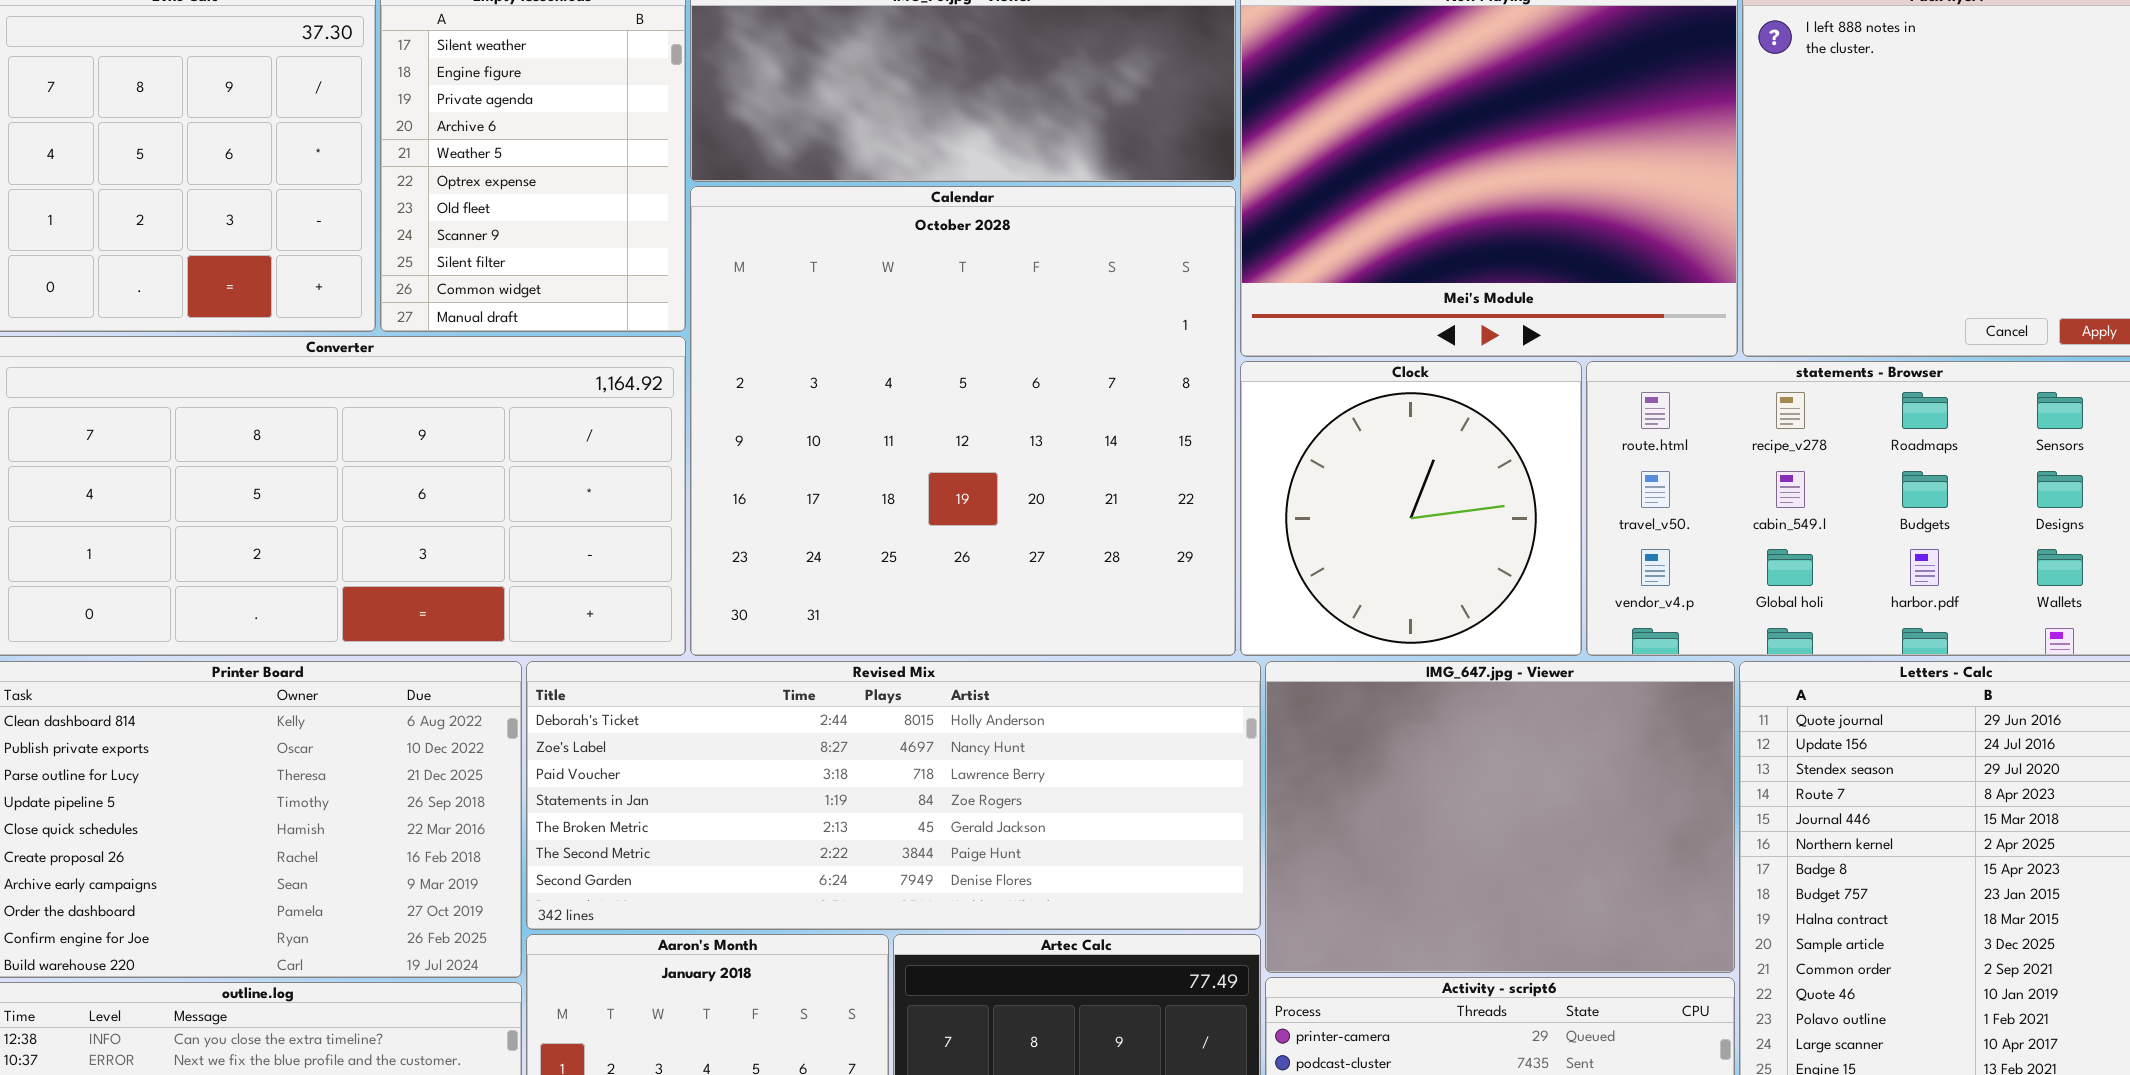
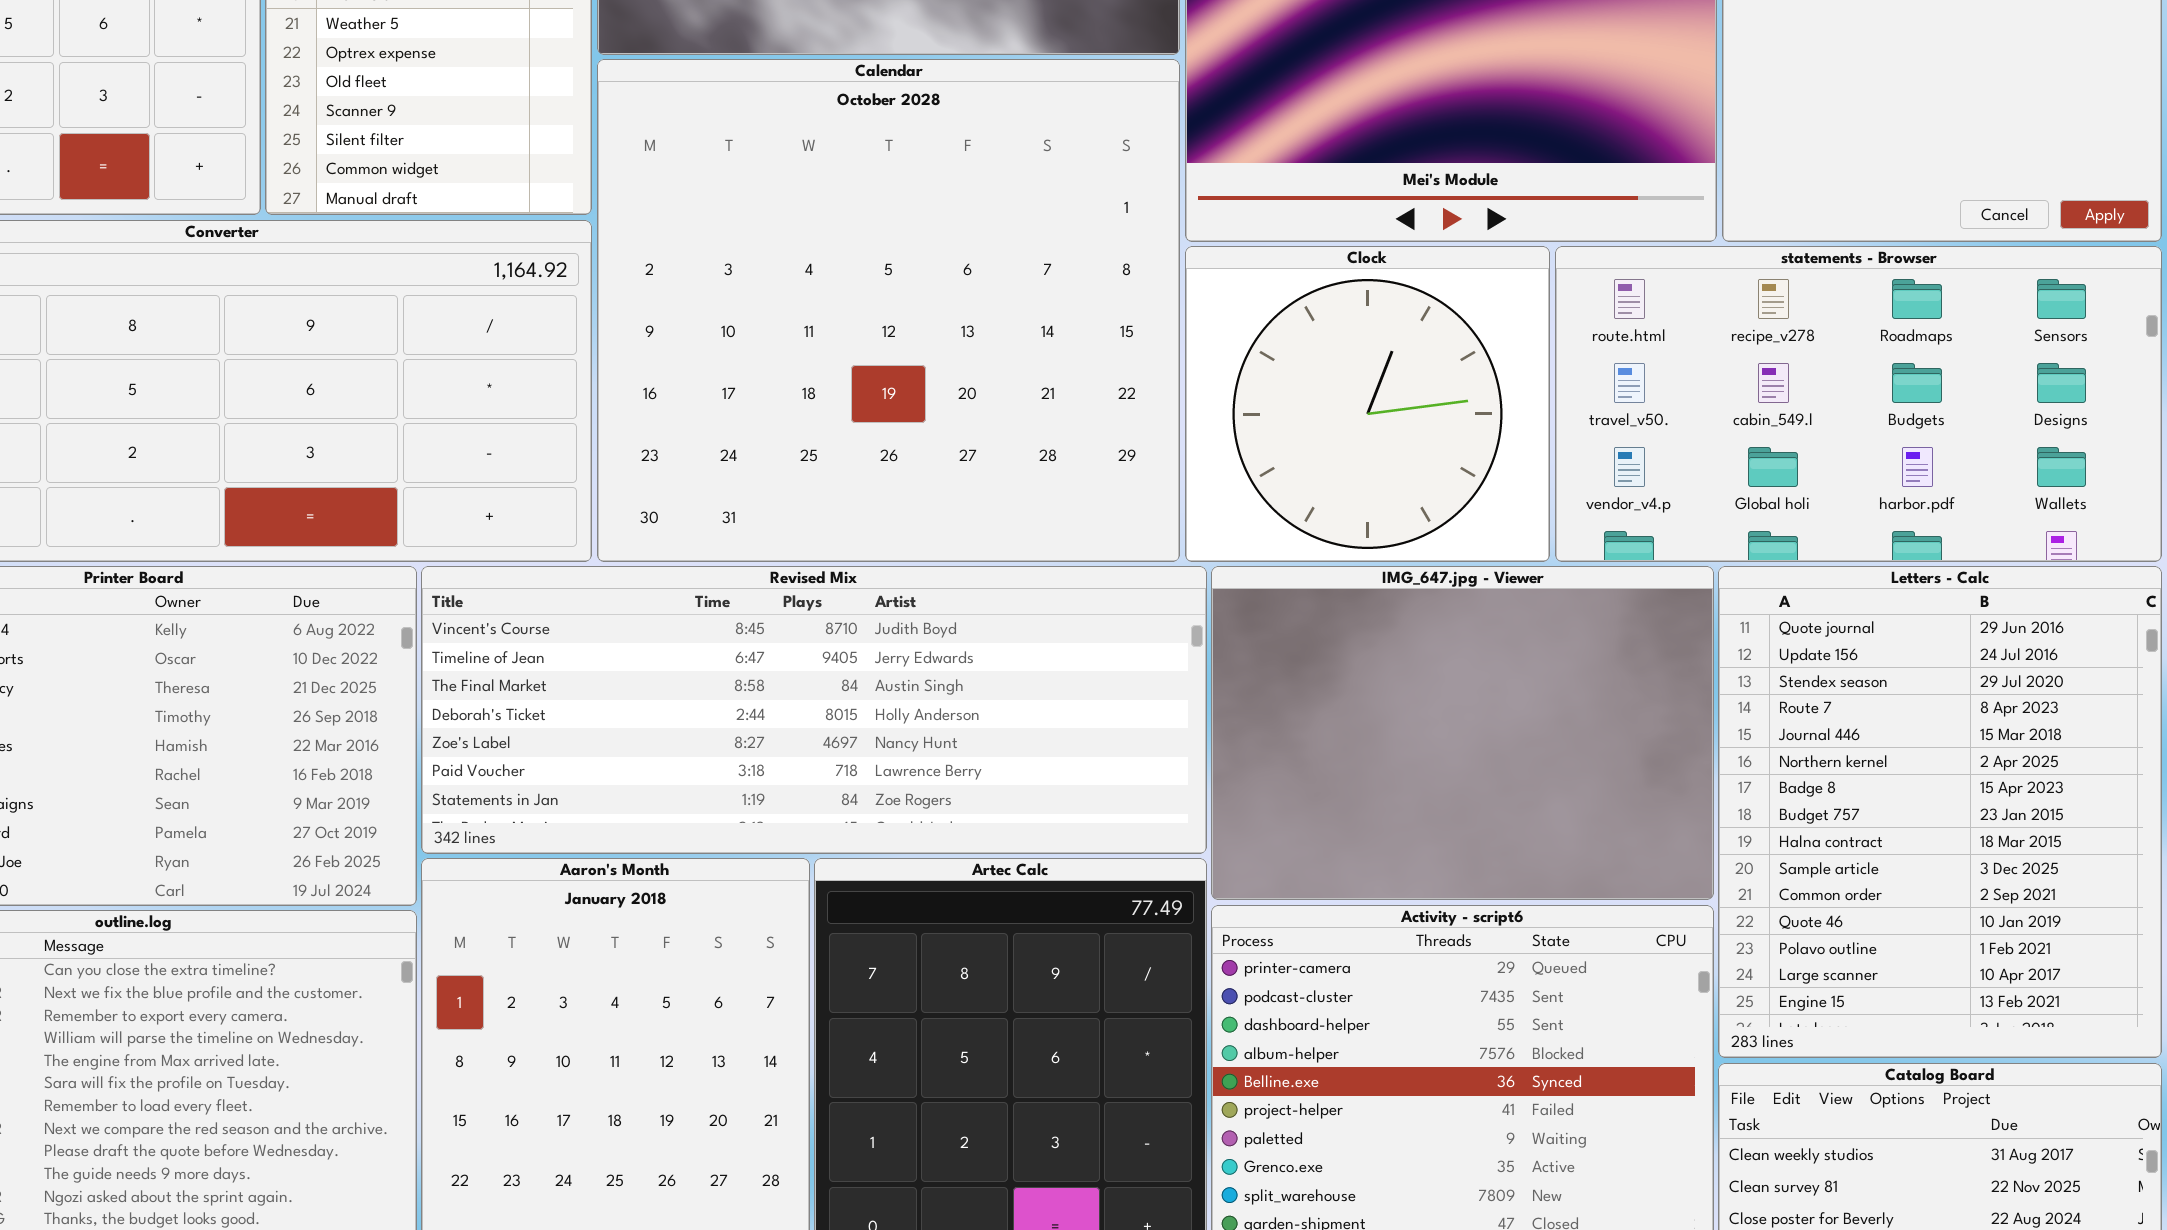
Revised Mix: [526,661,1261,930] -> [421,566,1207,854], scrolled up 3 rows

